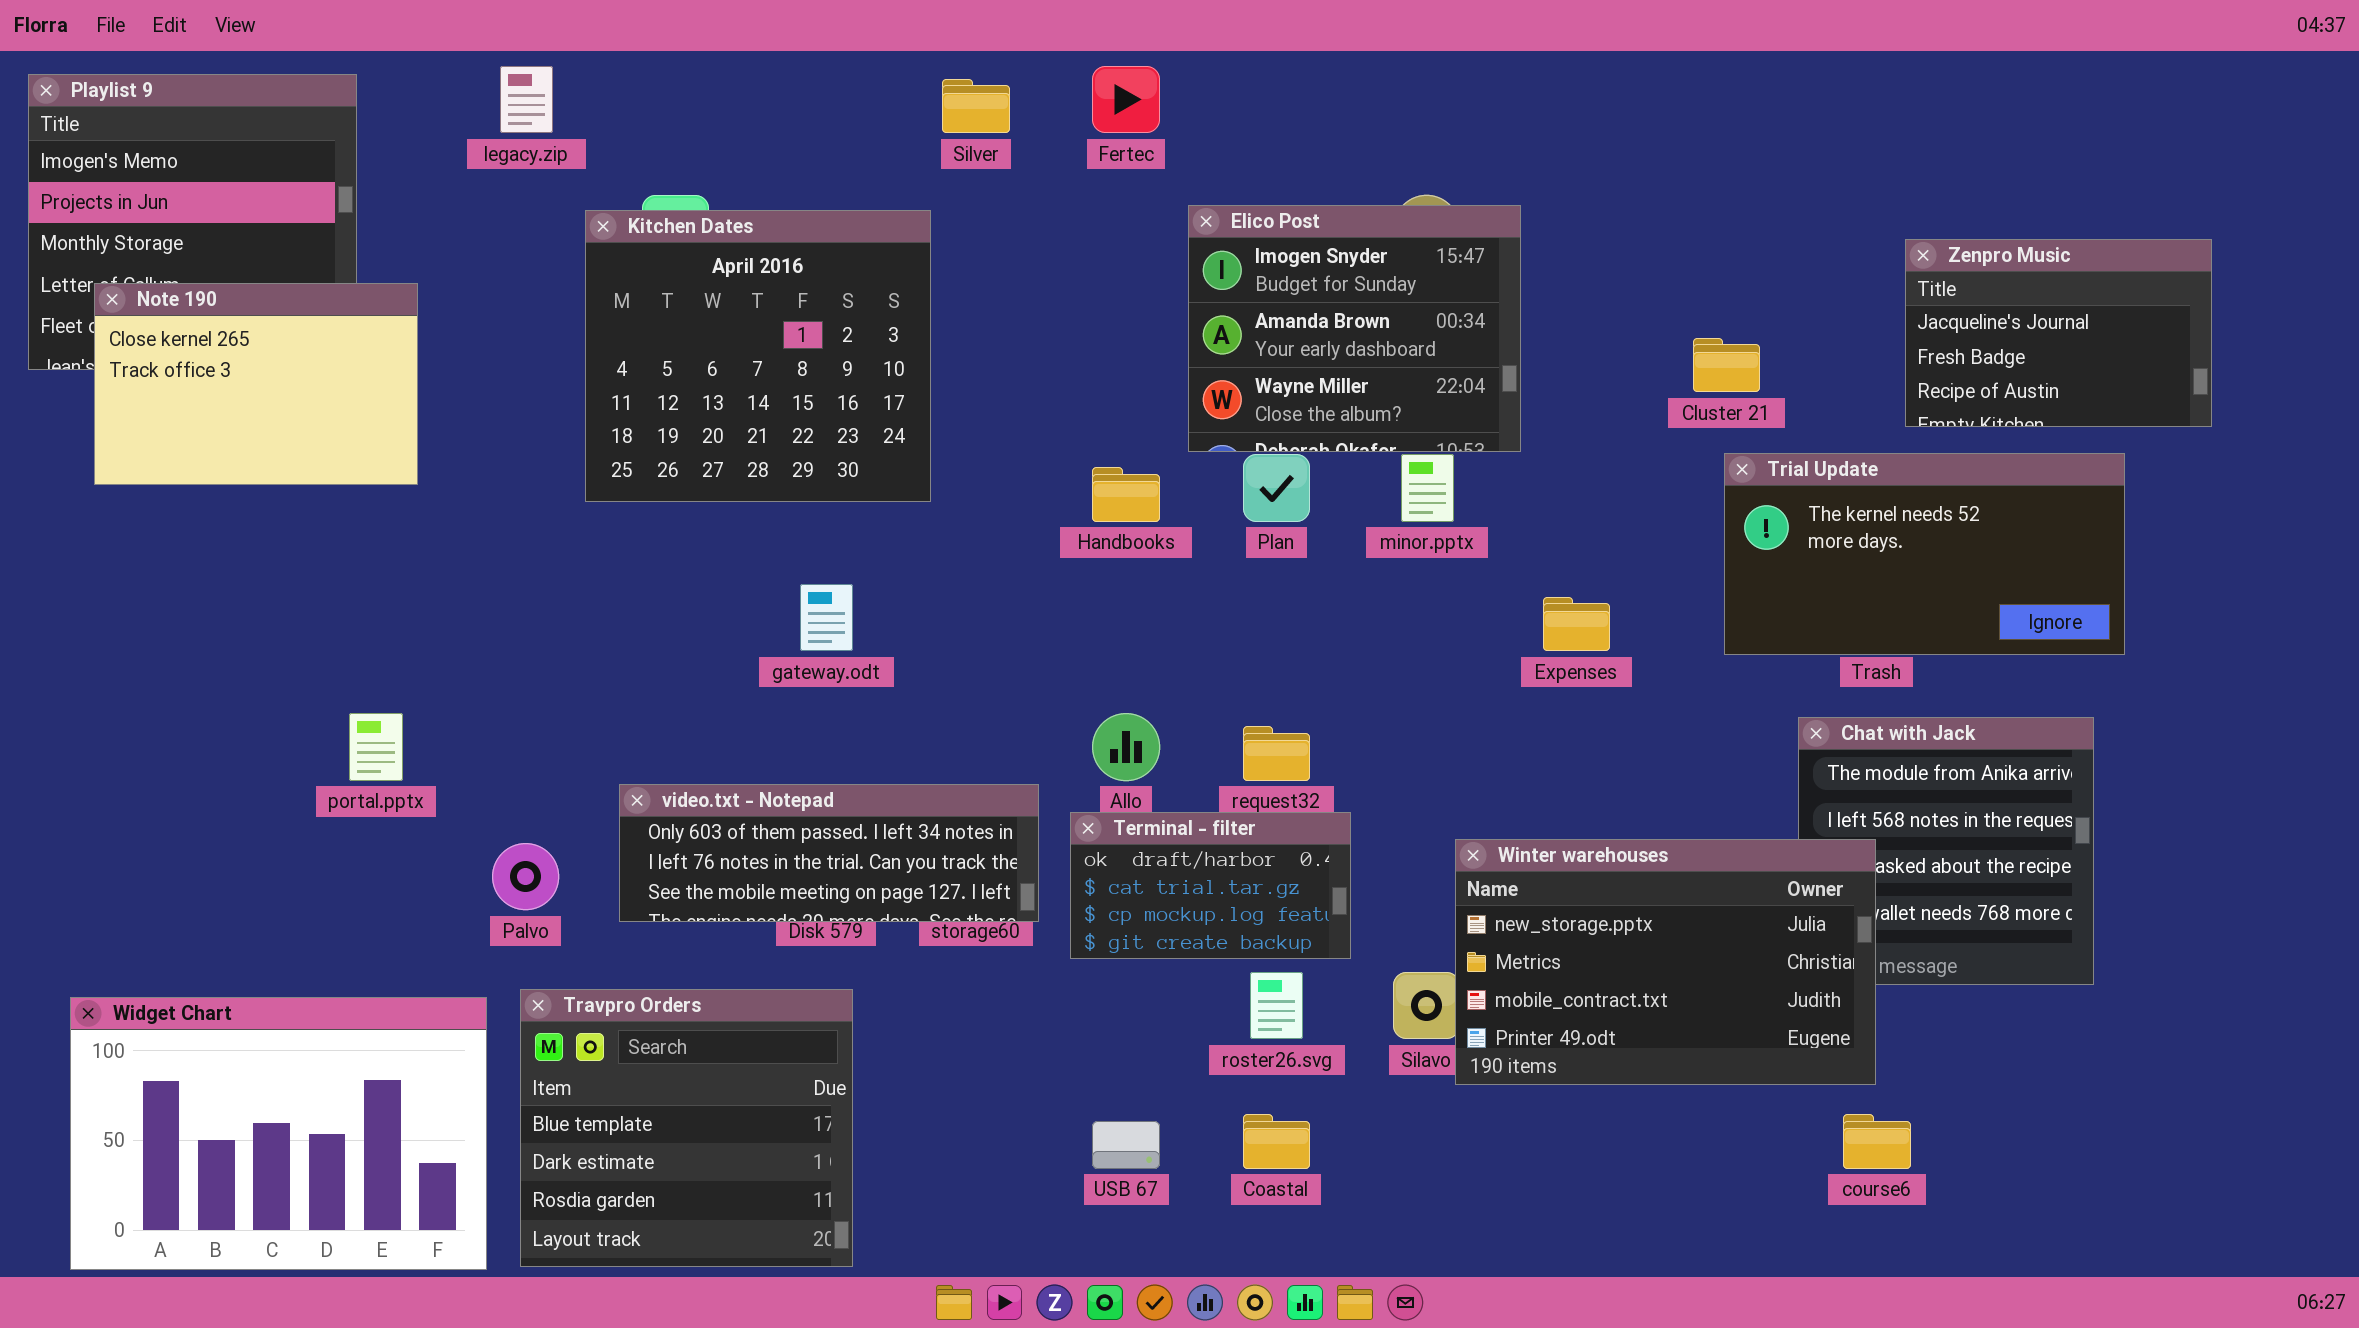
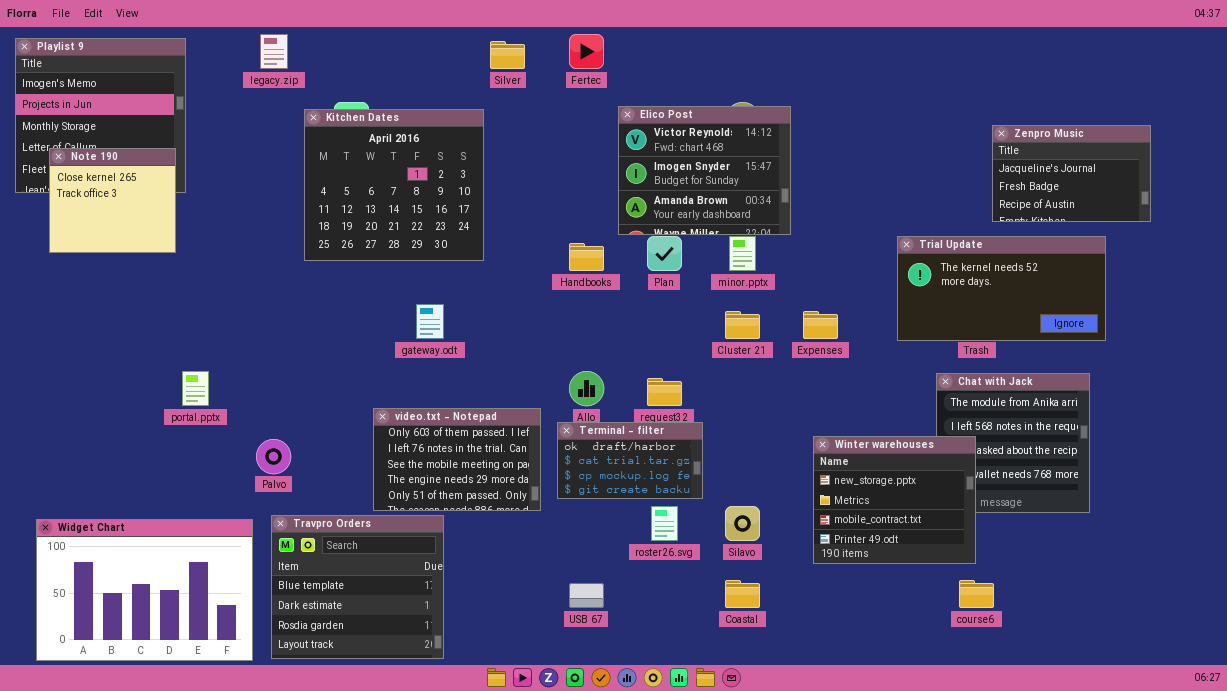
Elico Post: [1188,205,1521,452] -> [618,106,791,235], scrolled up 1 row
Note 190: [94,283,418,485] -> [49,148,176,253], resized
Cluster 21: [1693,338,1760,392] -> [725,311,760,339], moved
video.txt - Notepad: [619,784,1039,922] -> [373,408,541,511], resized
Winter warehouses: [1455,839,1876,1085] -> [813,436,976,564], resized
Coastal: [1243,1114,1310,1169] -> [725,580,760,608], moved

